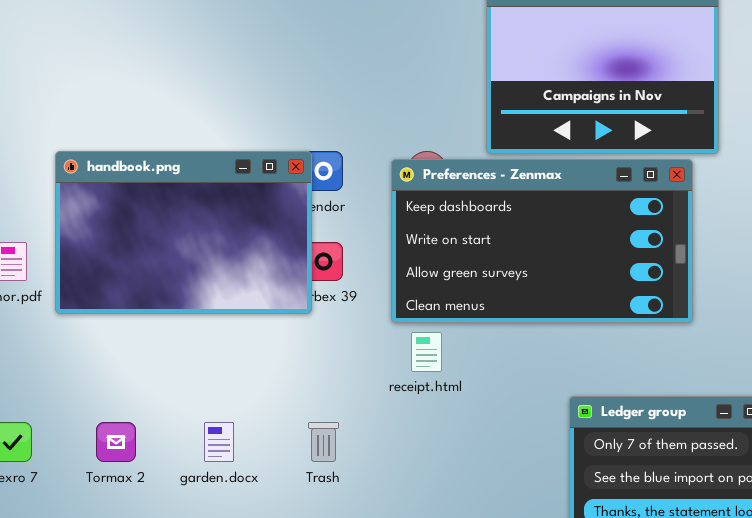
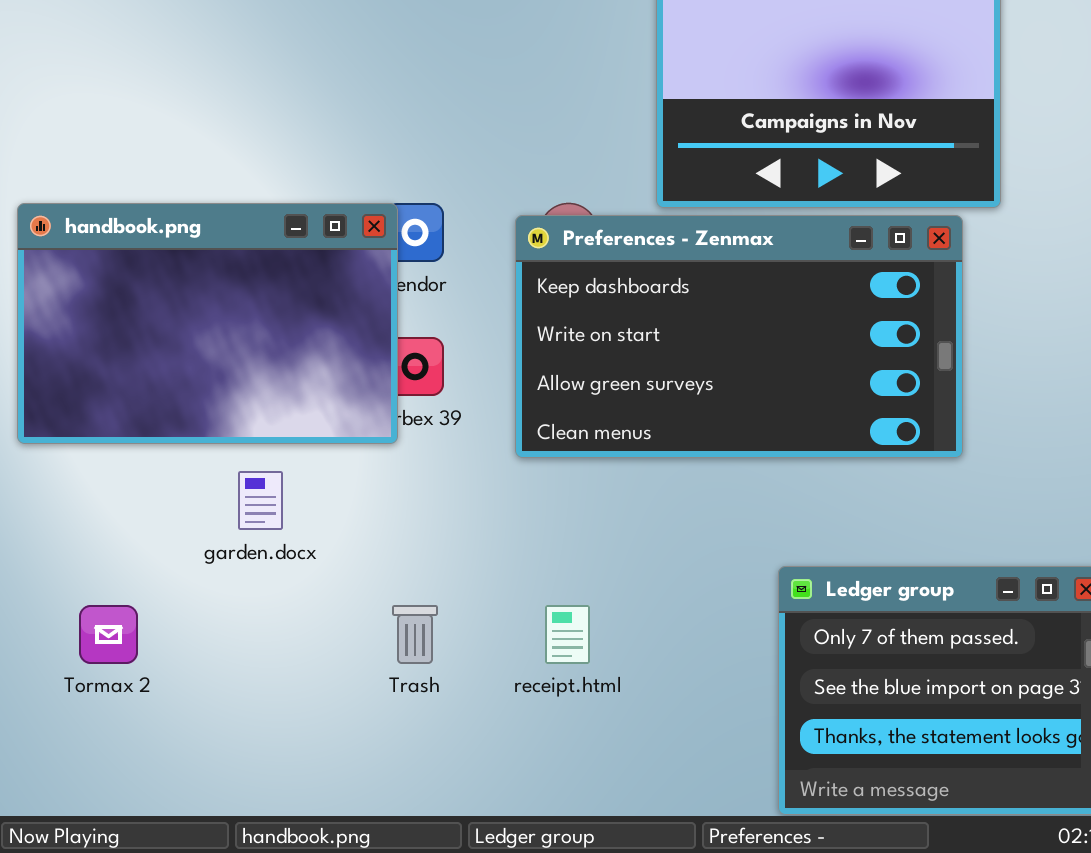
receipt.html: [411,332,442,372] -> [545,605,590,664], moved
garden.docx: [204,422,234,462] -> [238,471,283,530], moved

